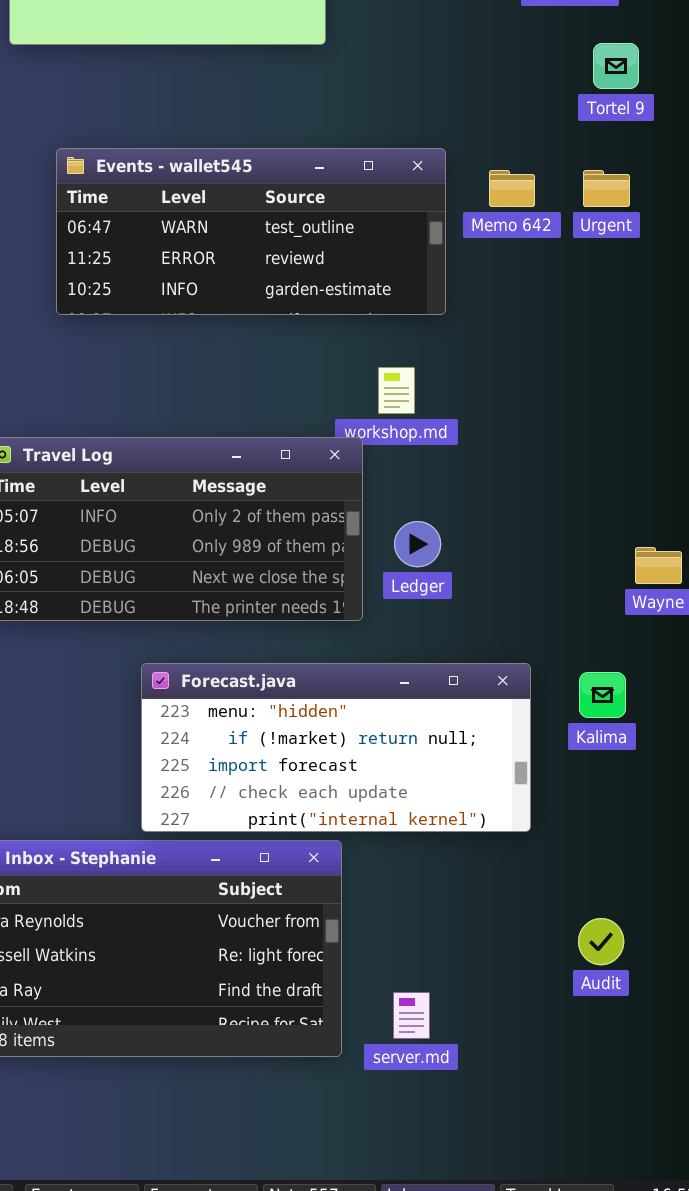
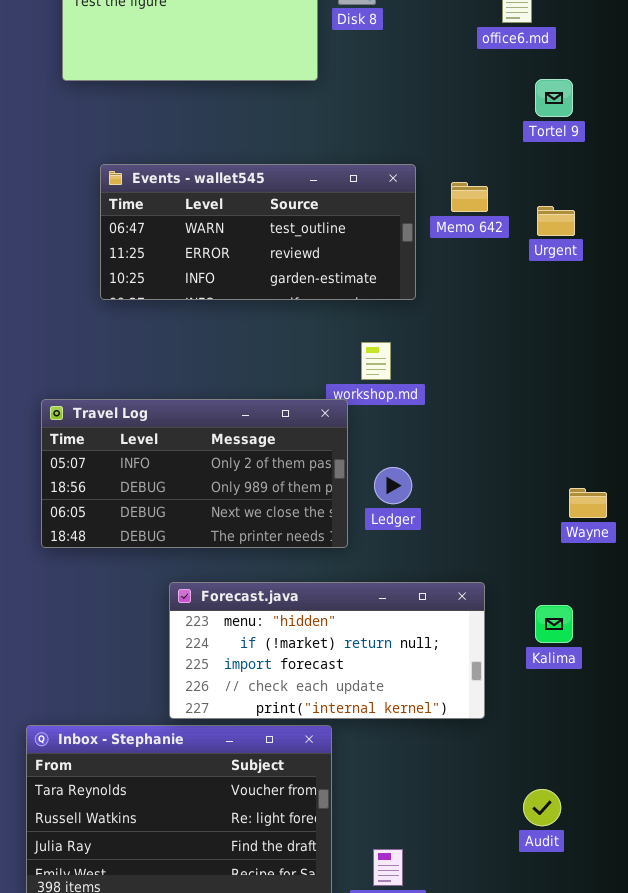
Urgent: [583,170,630,207] -> [537,206,575,236], moved
Kalima: [579,672,626,718] -> [535,605,573,643], moved

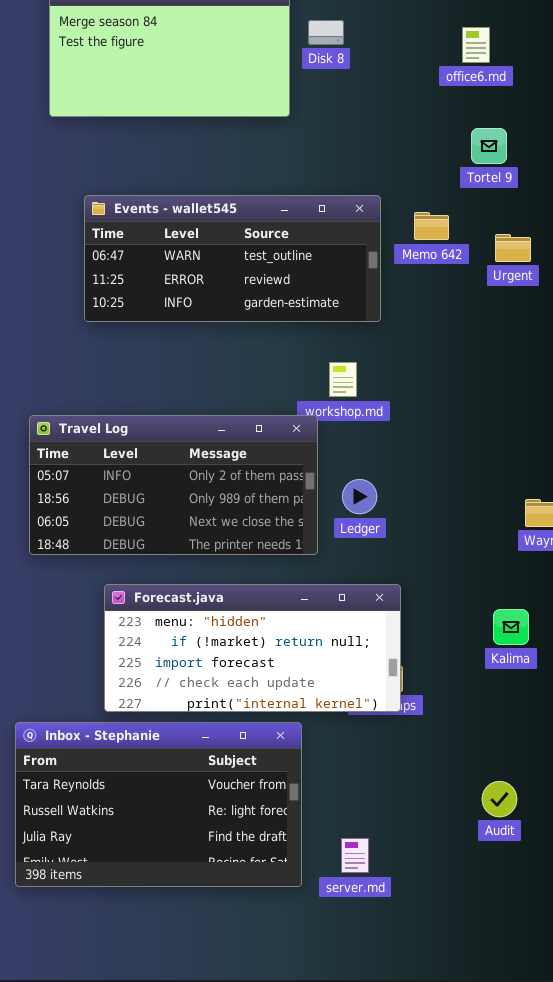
Tortel 9: [535,79,573,117] -> [471,128,507,164], moved
Forecast.java: [169,582,485,719] -> [104,584,401,712], moved

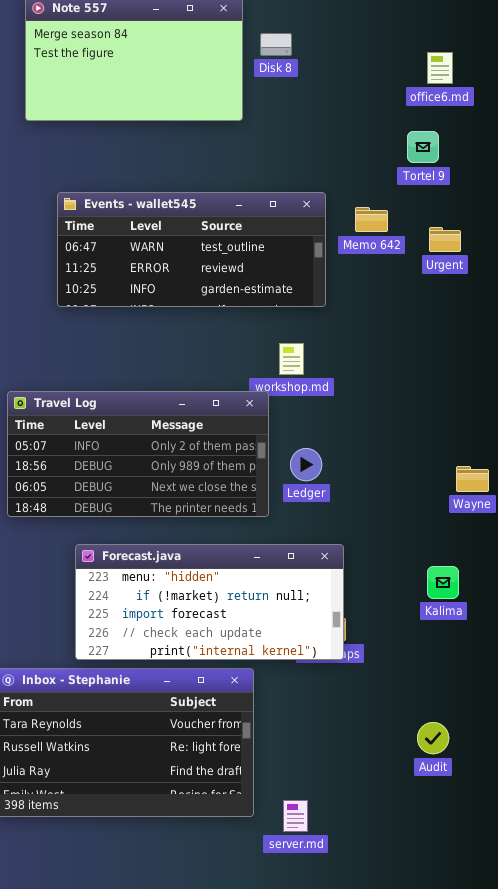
office6.md: [462,27,490,63] -> [427,52,453,84], moved
server.md: [341,838,369,873] -> [283,800,308,832], moved

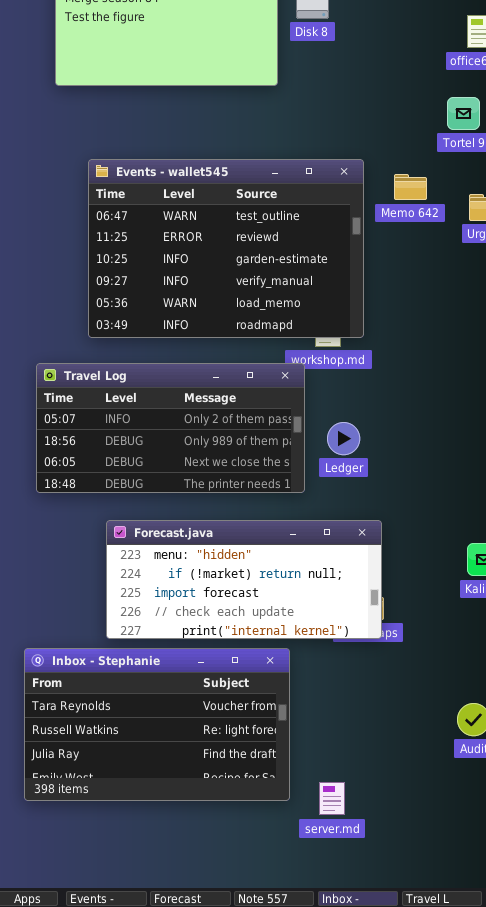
Events - wallet545: [57,192,326,307] -> [88,159,364,338], resized

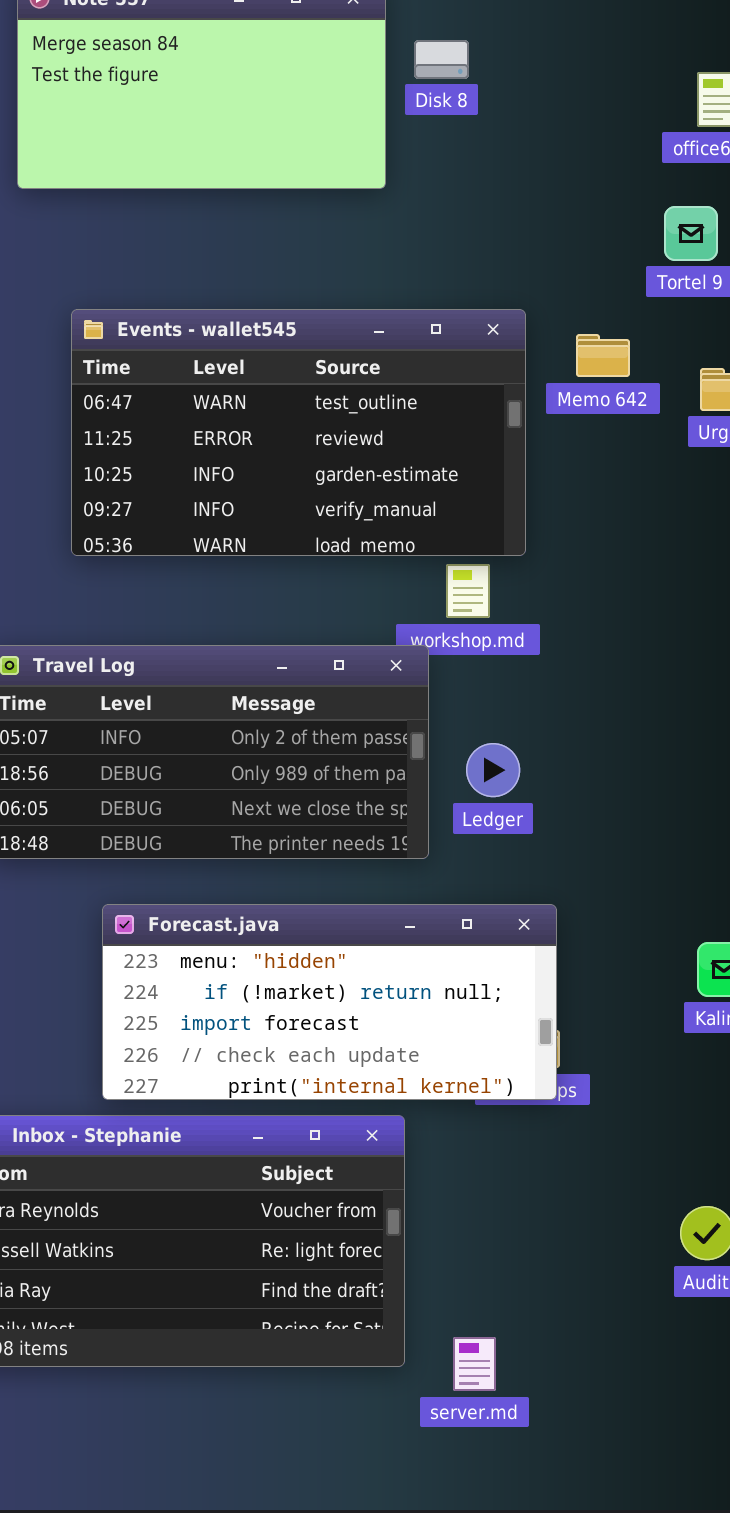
Events - wallet545: [88,159,364,338] -> [71,309,526,556], resized

